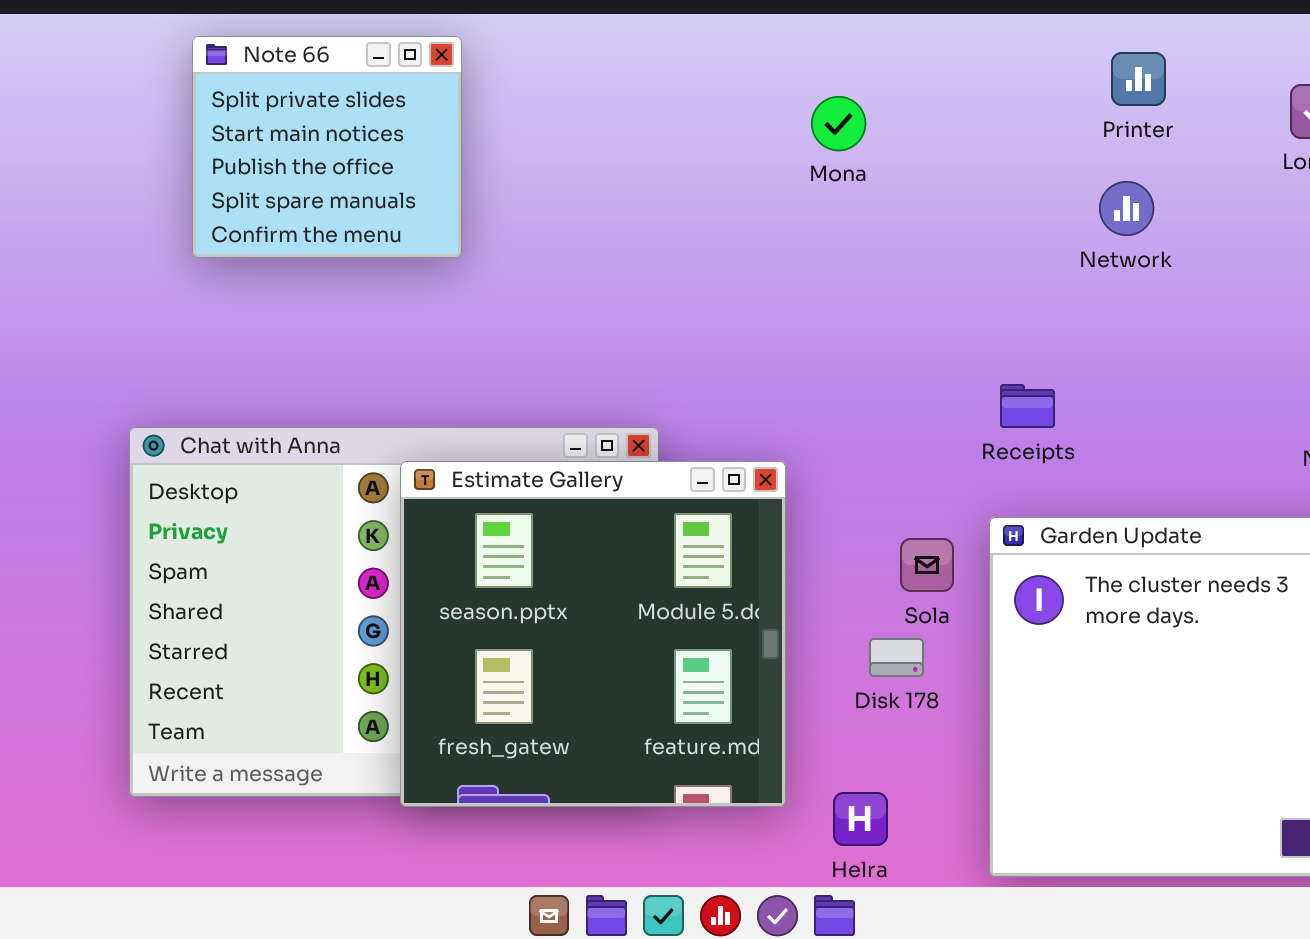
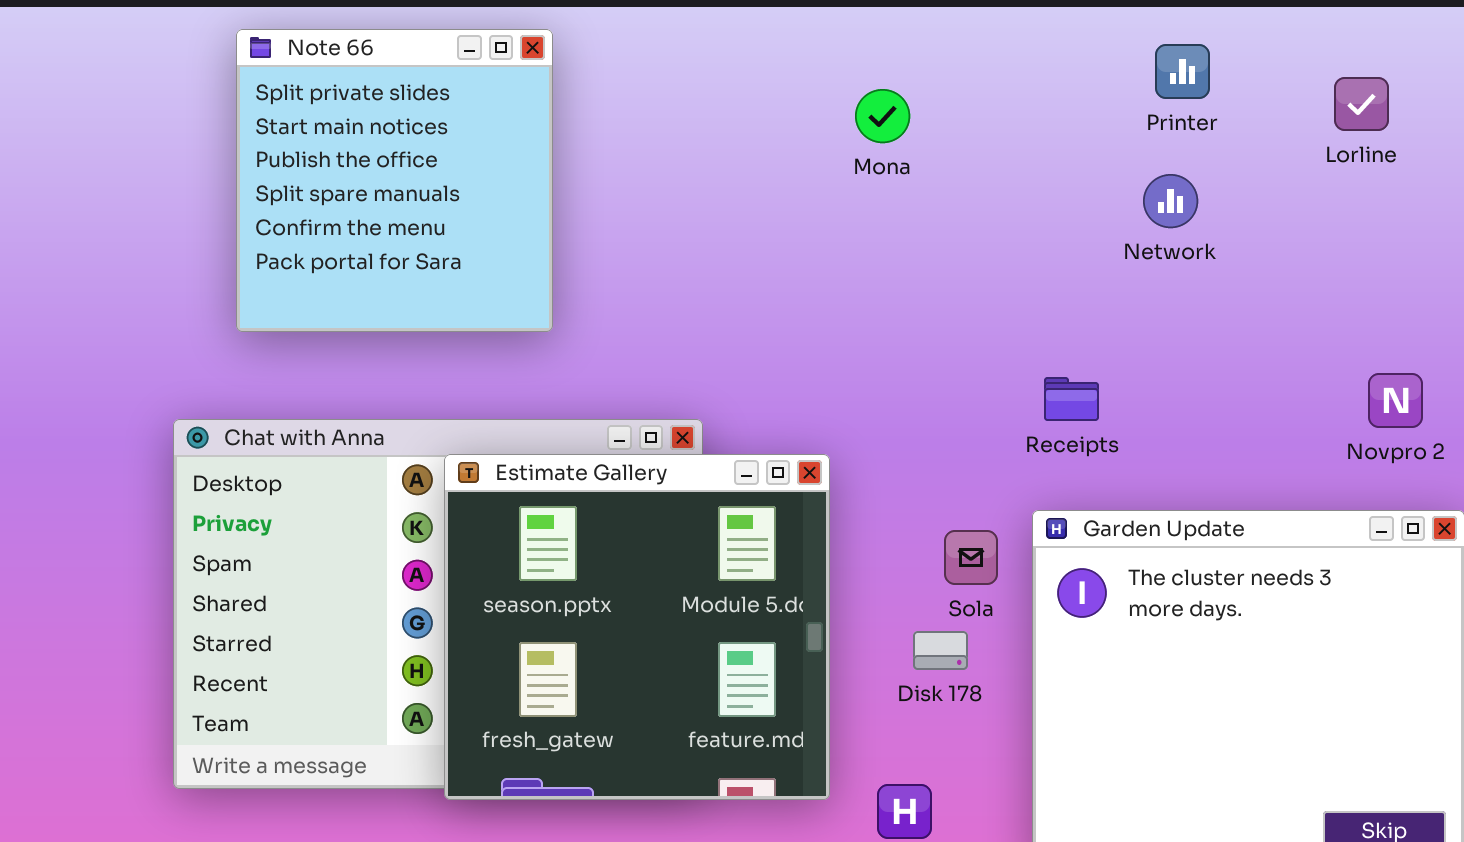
Note 66: [192,36,462,258] -> [236,29,553,332], resized

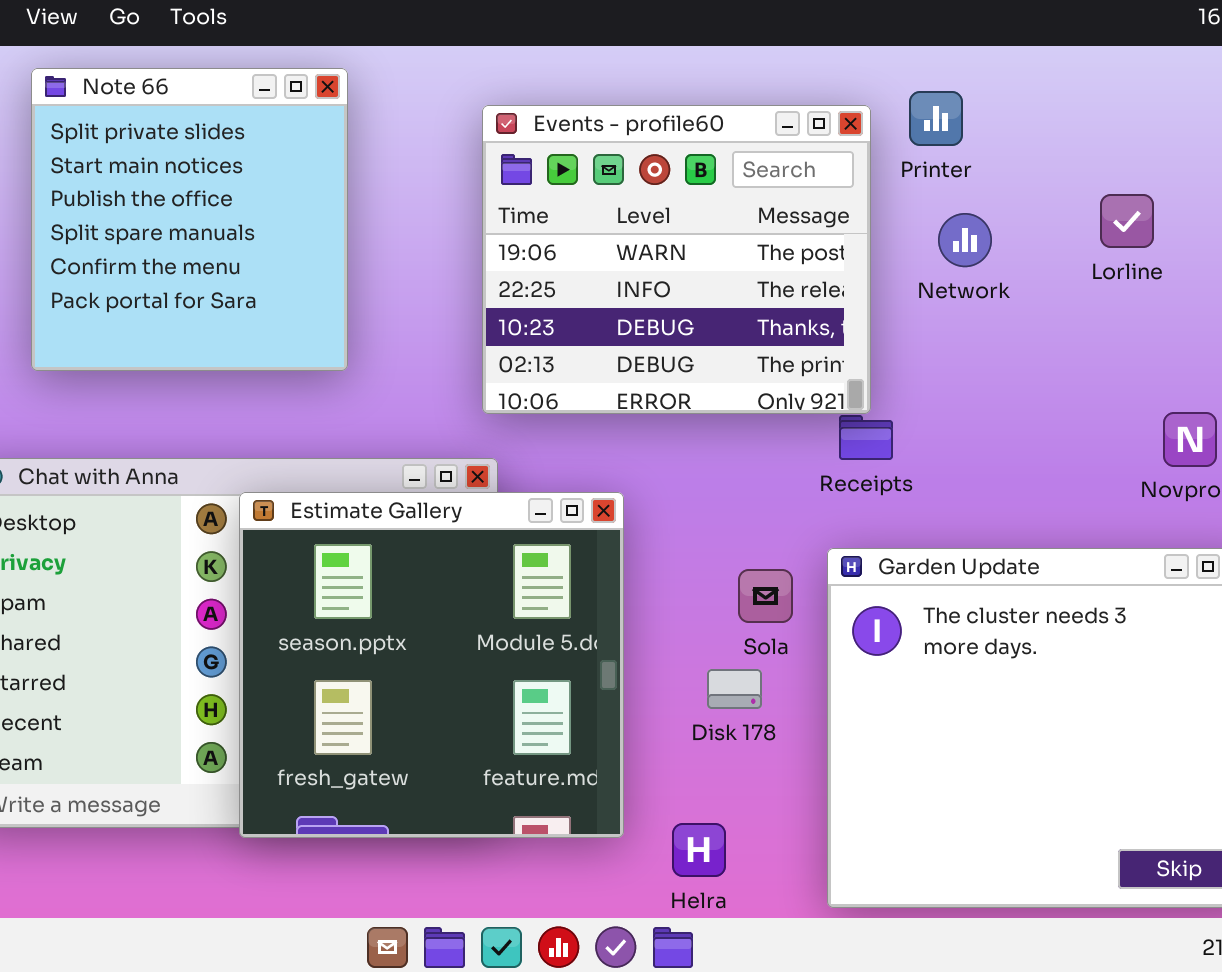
Printer: [1155,44,1210,99] -> [909,91,963,146], moved
Events - profile60: none -> [482,105,871,414], opened
Lorline: [1334,77,1389,131] -> [1100,194,1154,248], moved

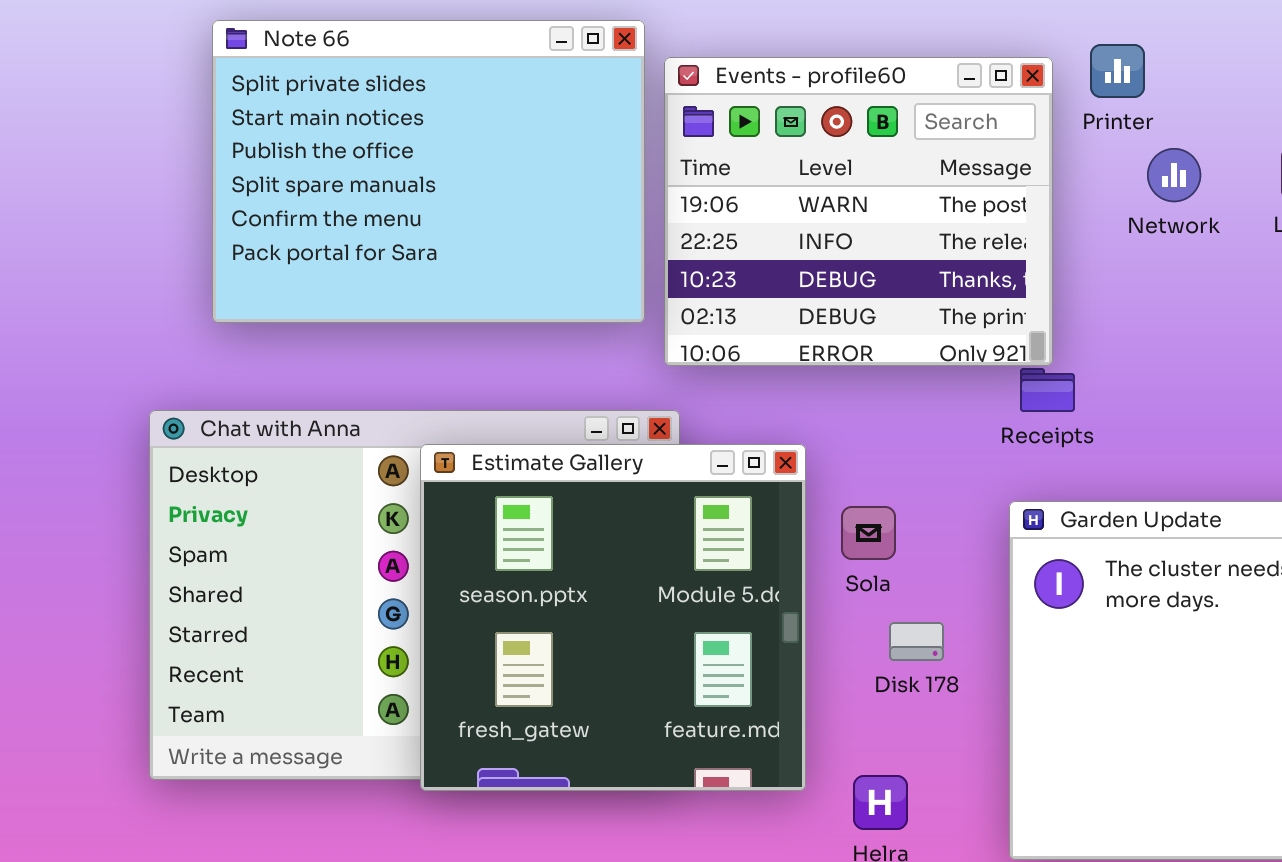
Note 66: [31,68,348,371] -> [212,20,645,323], resized
Network: [938,213,992,267] -> [1147,148,1201,202], moved
Sola: [738,569,793,623] -> [841,506,896,560], moved

